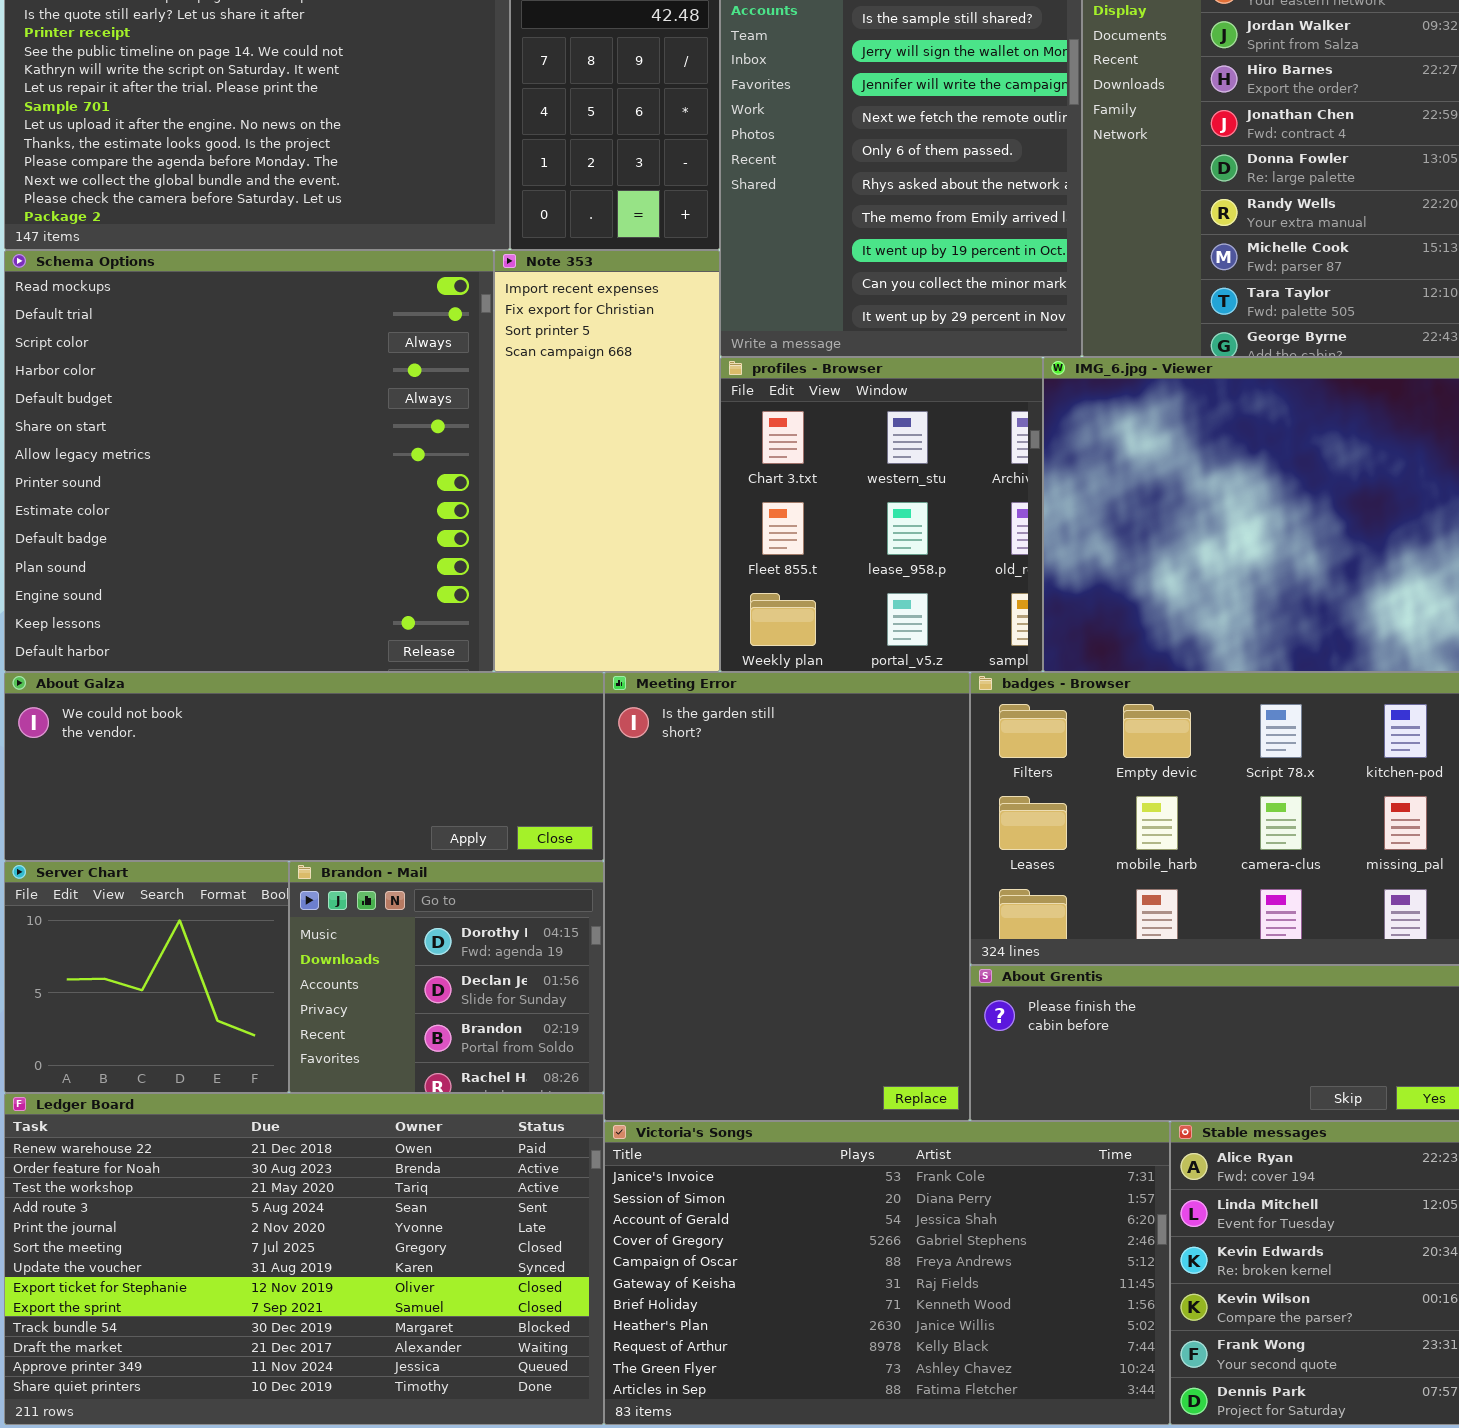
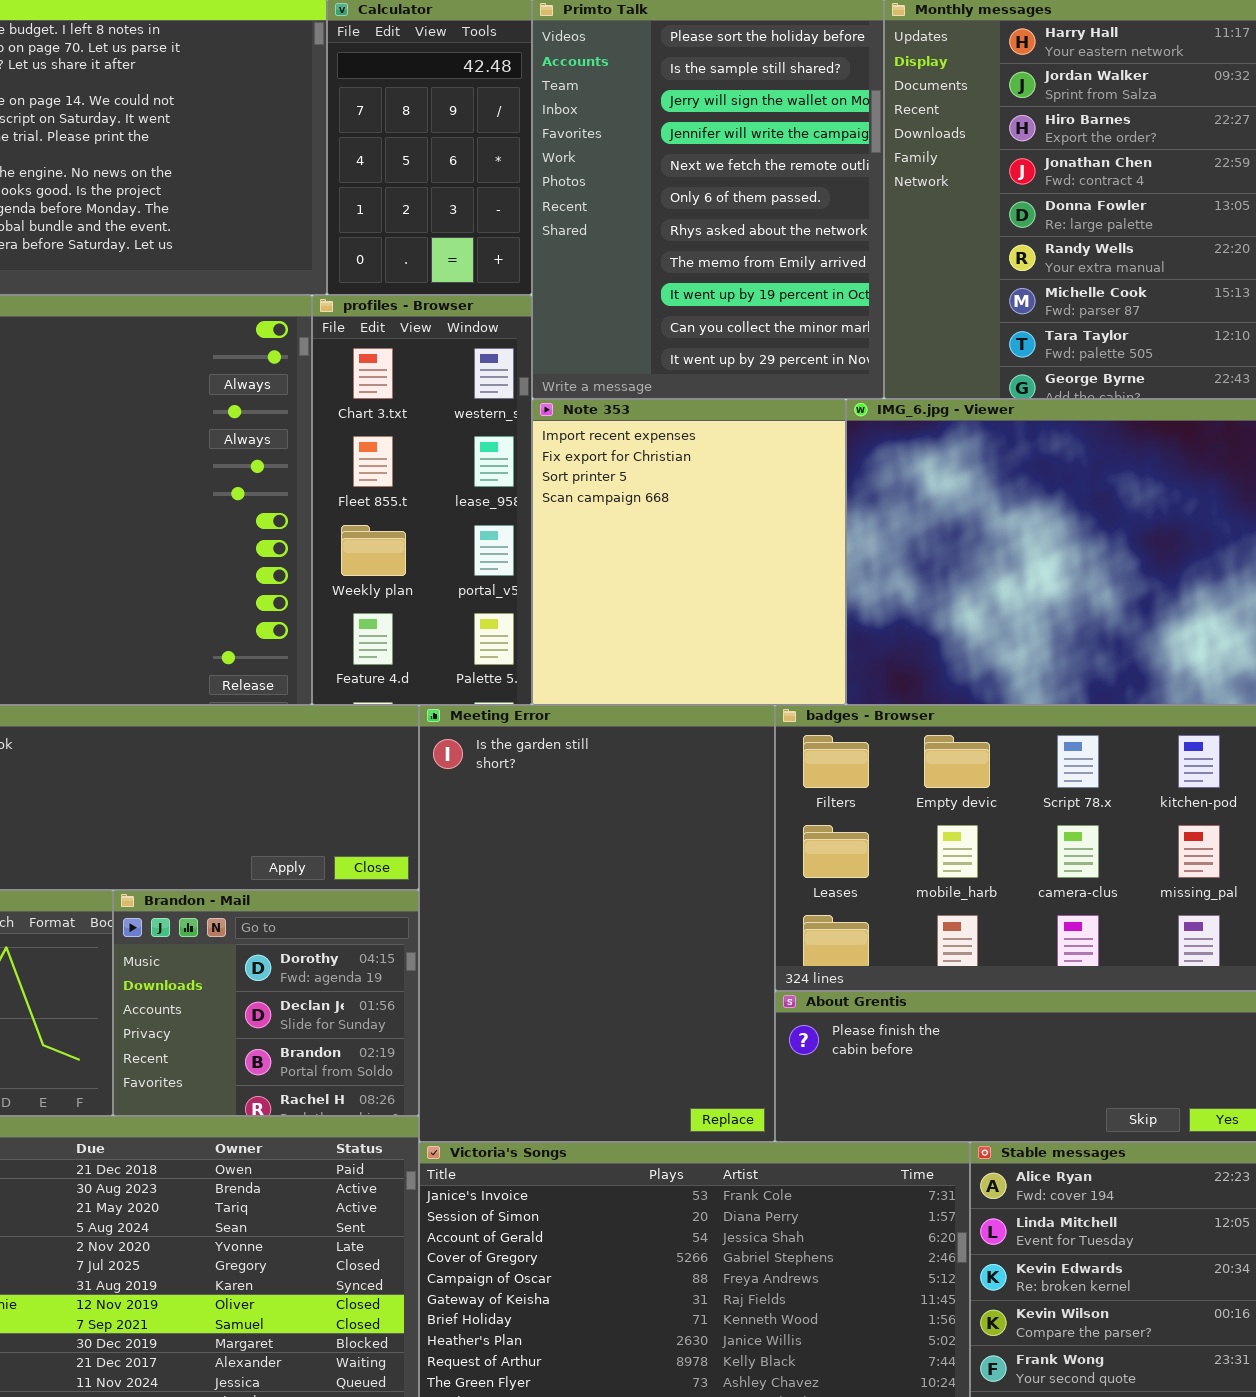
Note 353: [494,250,720,672] -> [532,399,846,705], moved, resized
profiles - Browser: [720,357,1043,672] -> [312,295,532,705], moved, resized

